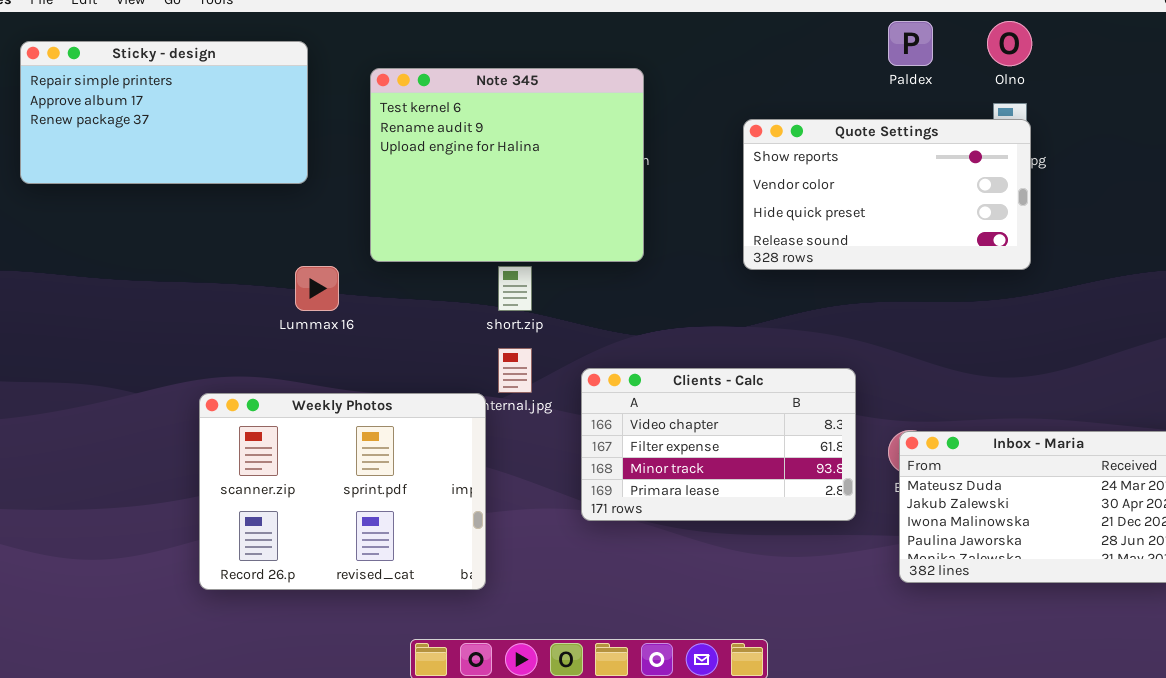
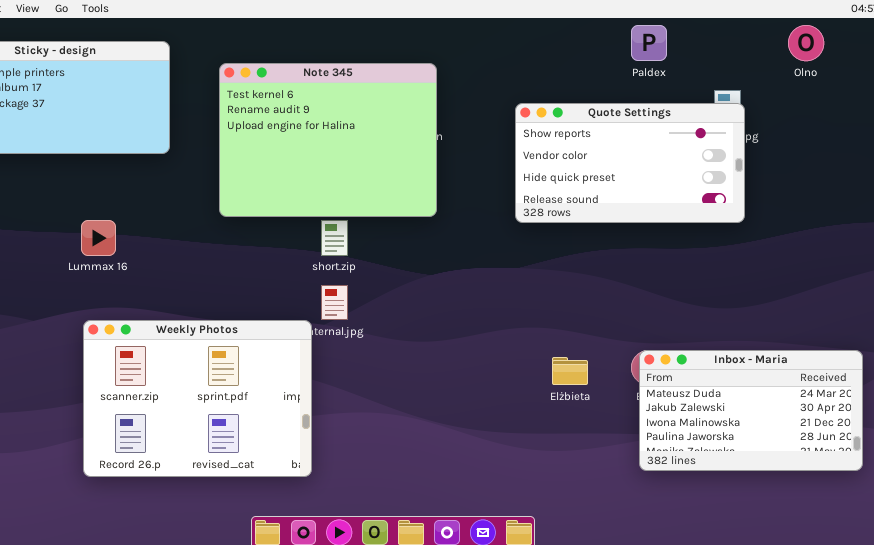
Olno: [987,21,1032,66] -> [788,25,824,61], moved
Lummax 16: [295,266,339,311] -> [81,220,116,256], moved
Clients - Calc: [581,368,856,521] -> none, closed

